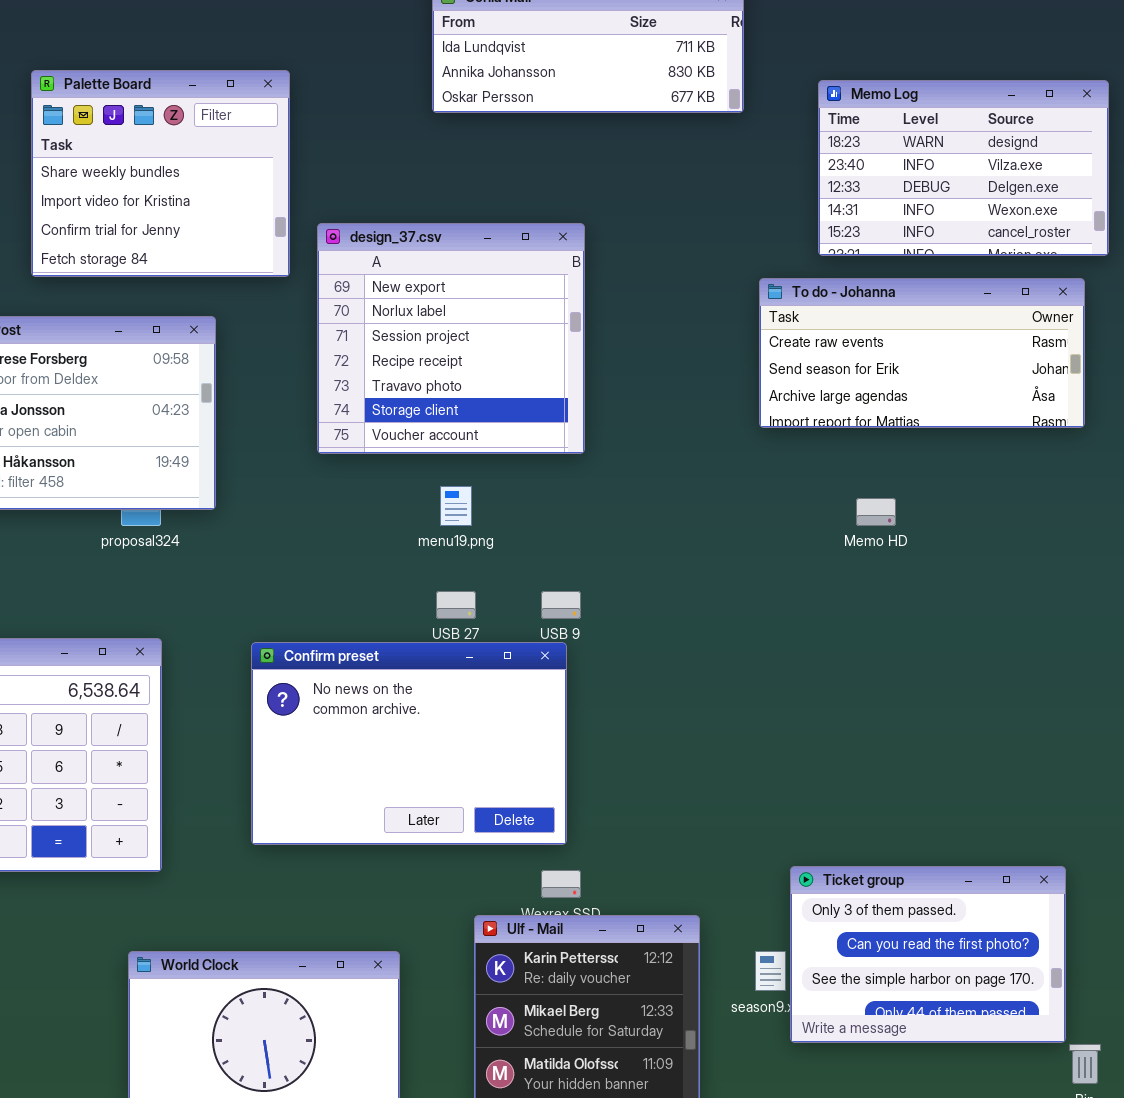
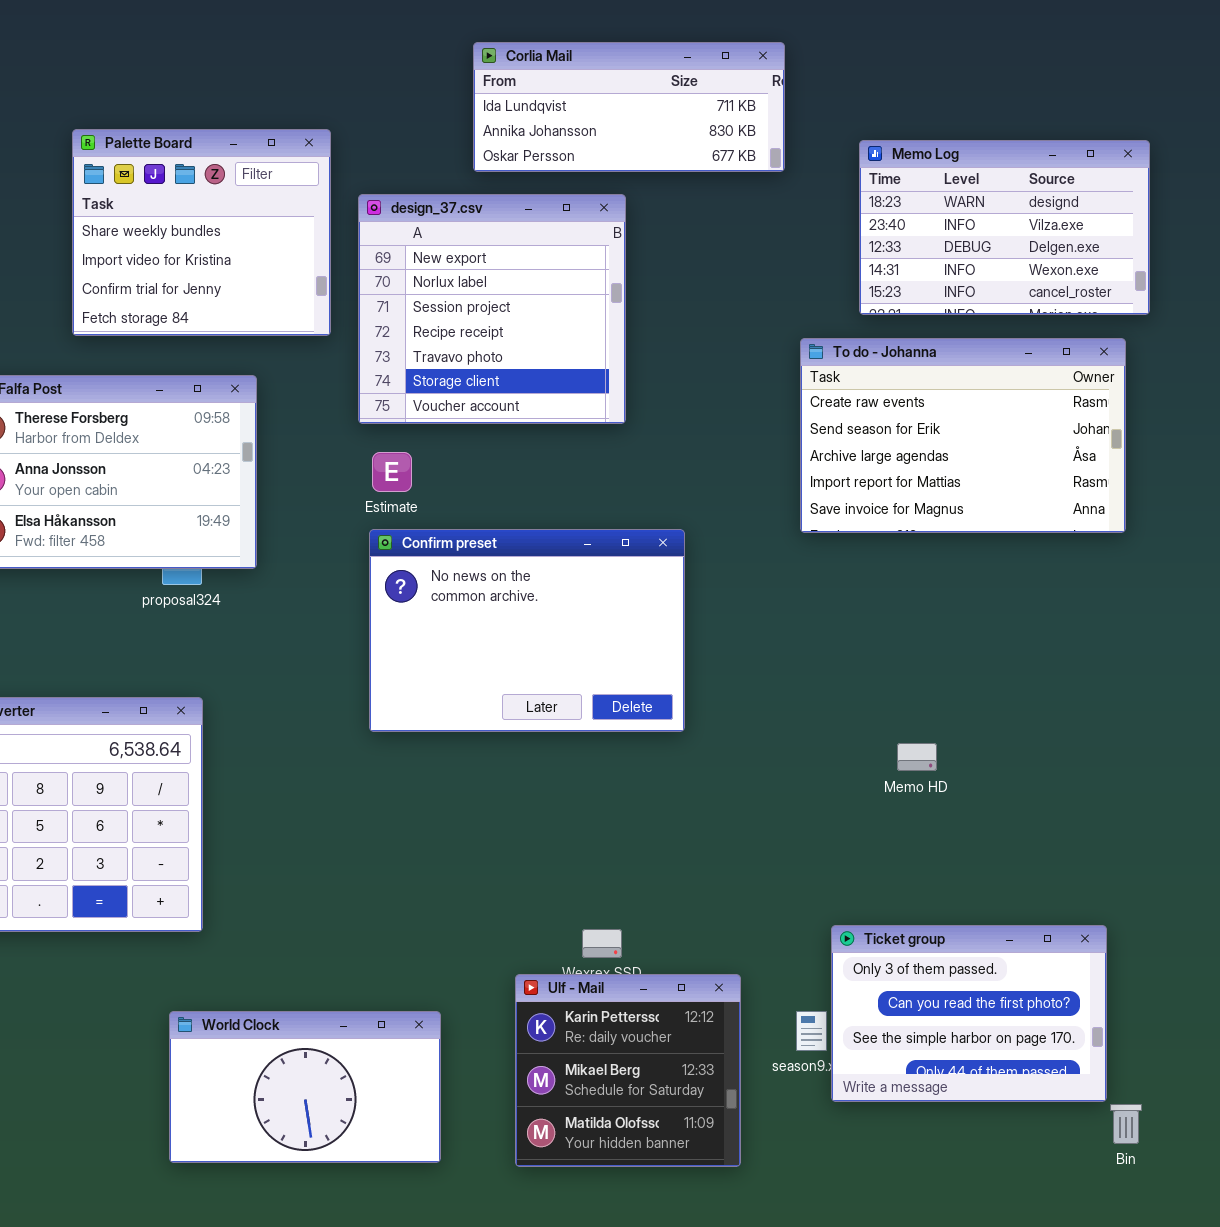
design_37.csv: [317,223,585,454] -> [358,194,626,424], moved
To do - Johanna: [759,278,1085,428] -> [800,338,1126,533], resized
Memo HD: [856,498,896,526] -> [897,743,937,771], moved
Confirm preset: [251,642,567,845] -> [369,529,685,732], moved

